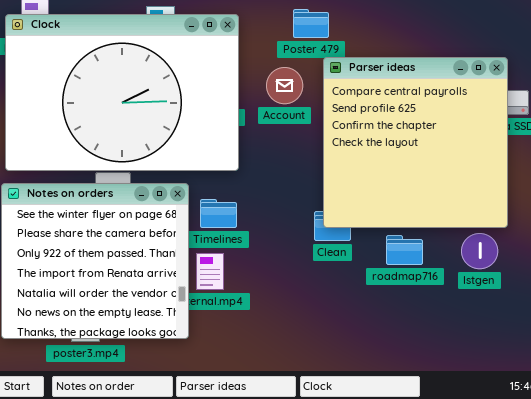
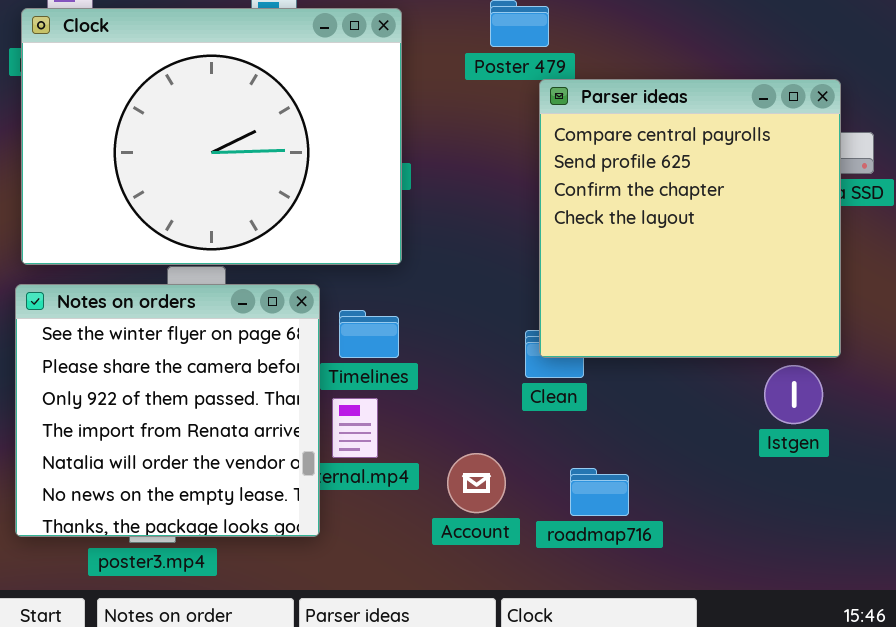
Account: [266,67,303,104] -> [447,453,506,513], moved
roadmap716: [386,235,423,265] -> [570,468,629,516], moved

